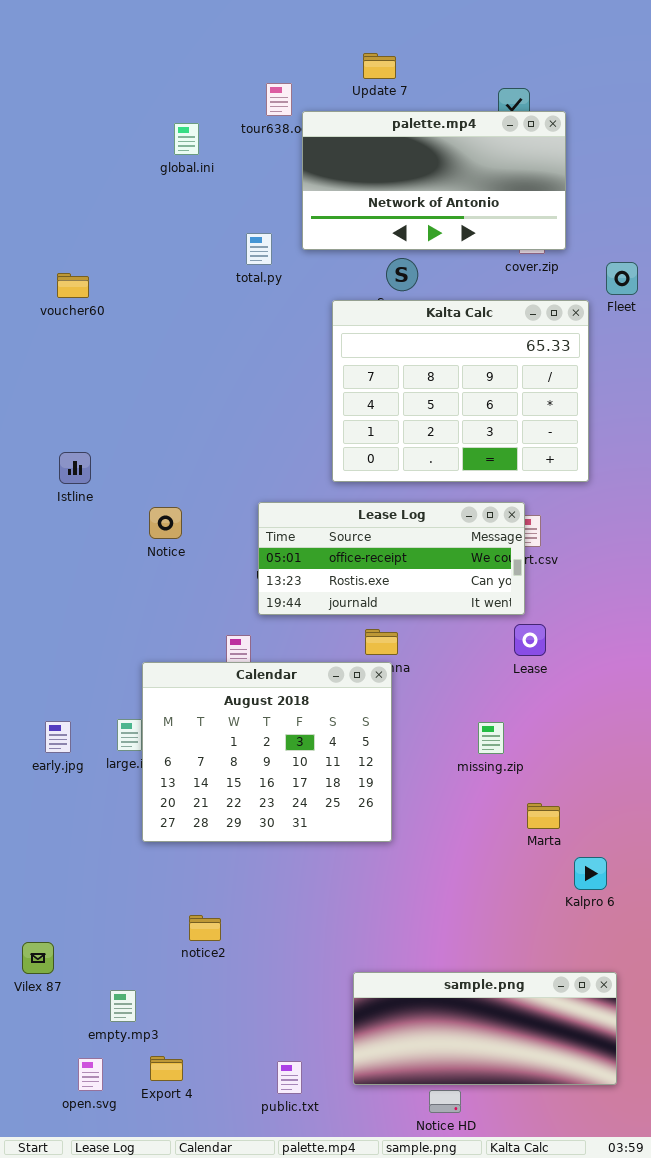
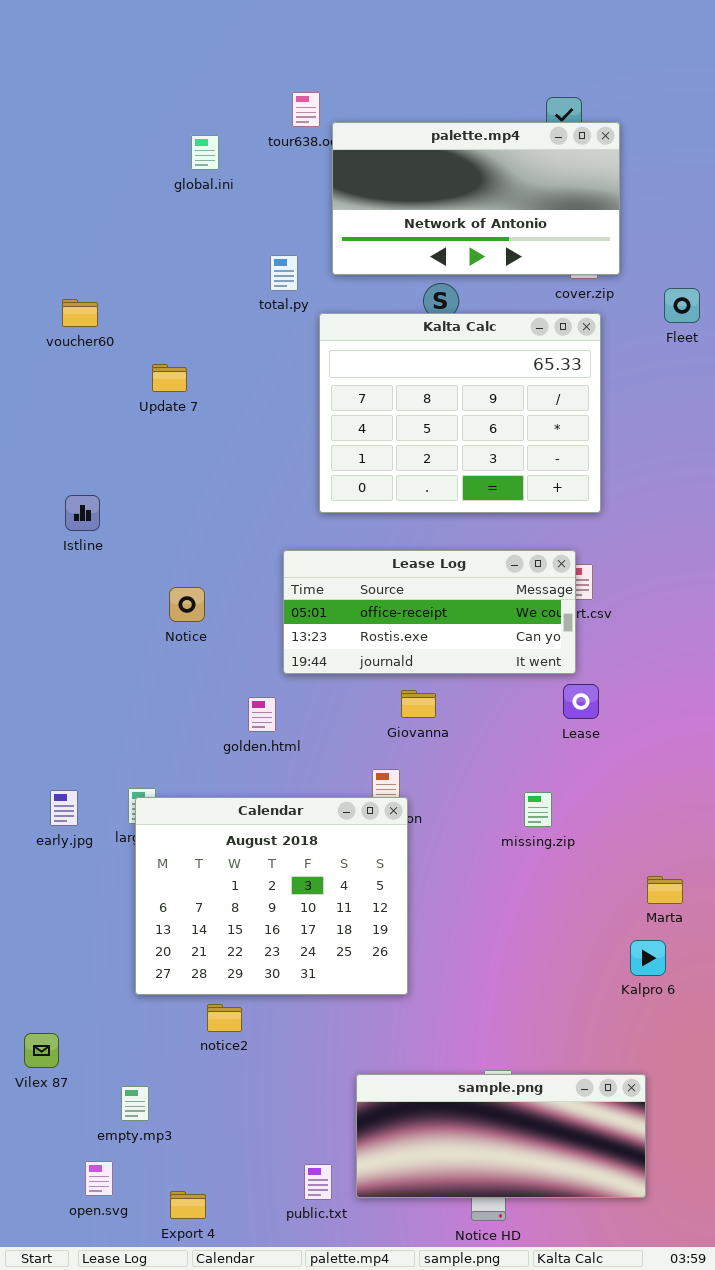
Update 7: [363,53,396,79] -> [152,364,187,392], moved
Kalta Calc: [332,300,589,482] -> [319,313,601,513], moved
Notice: [149,507,182,539] -> [169,587,205,622], moved
Calendar: [142,662,392,842] -> [135,797,408,995], moved
Marta: [527,803,560,829] -> [647,876,683,904], moved
sample.png: [353,972,617,1085] -> [356,1074,646,1198], moved
Export 4: [150,1056,183,1081] -> [170,1191,206,1219], moved

